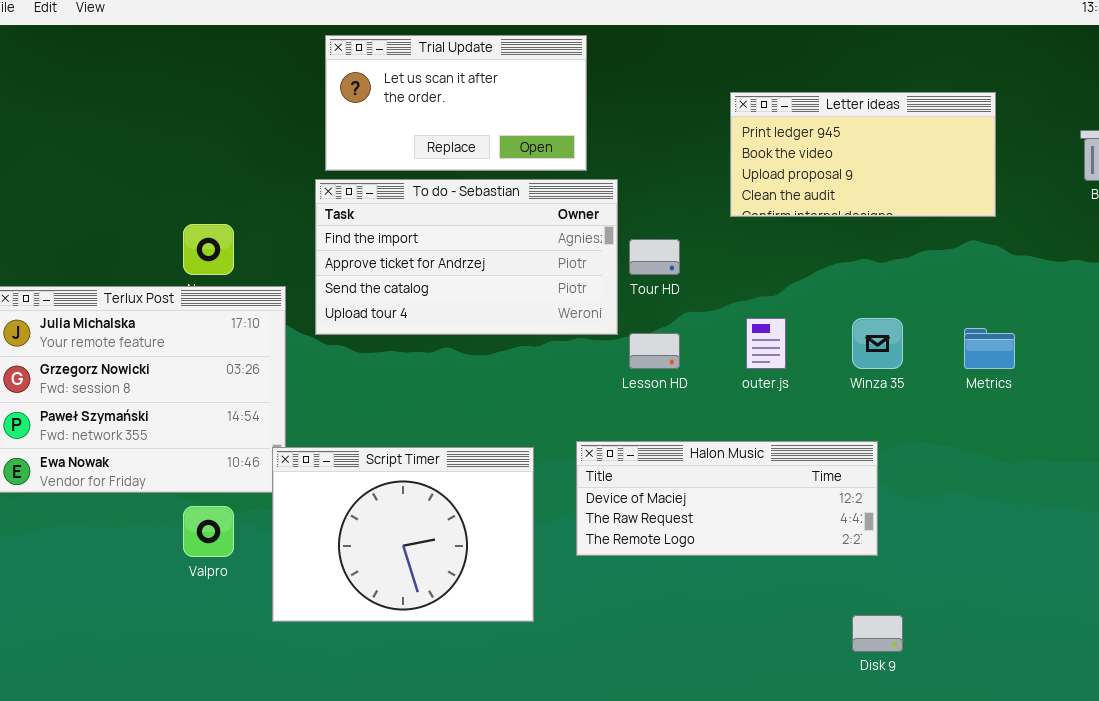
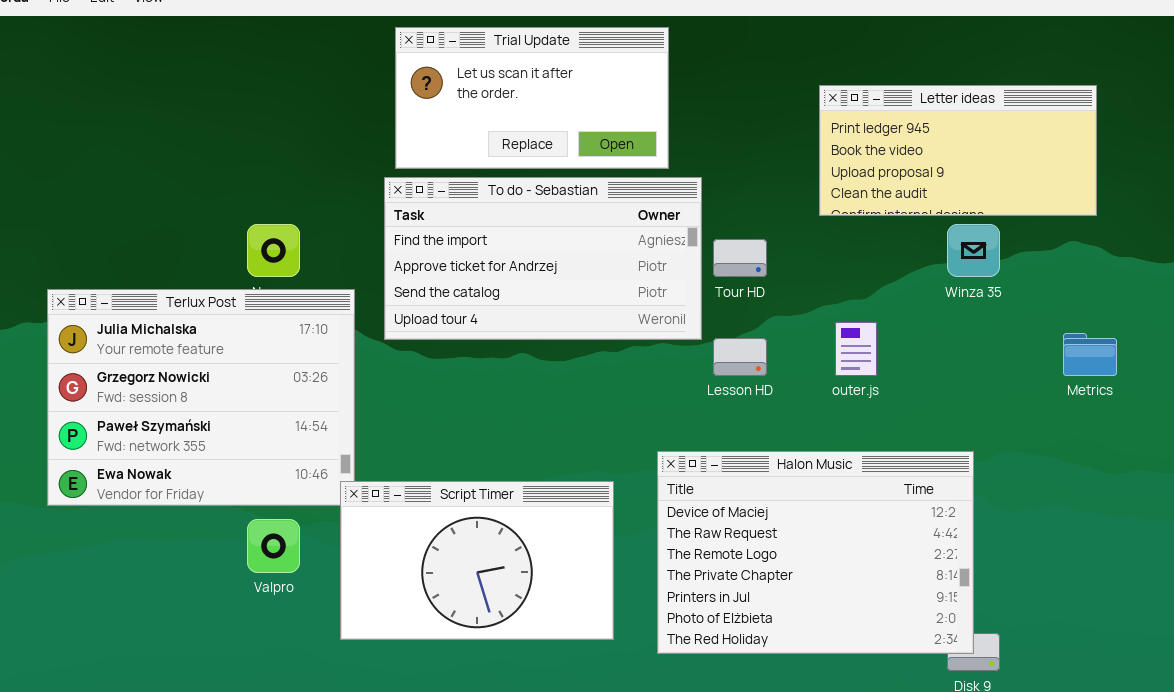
Winza 35: [852,318,903,369] -> [947,224,1000,277], moved
Halon Music: [576,441,878,556] -> [657,451,974,654], resized
Script Timer: [272,447,534,622] -> [340,481,614,640], resized

